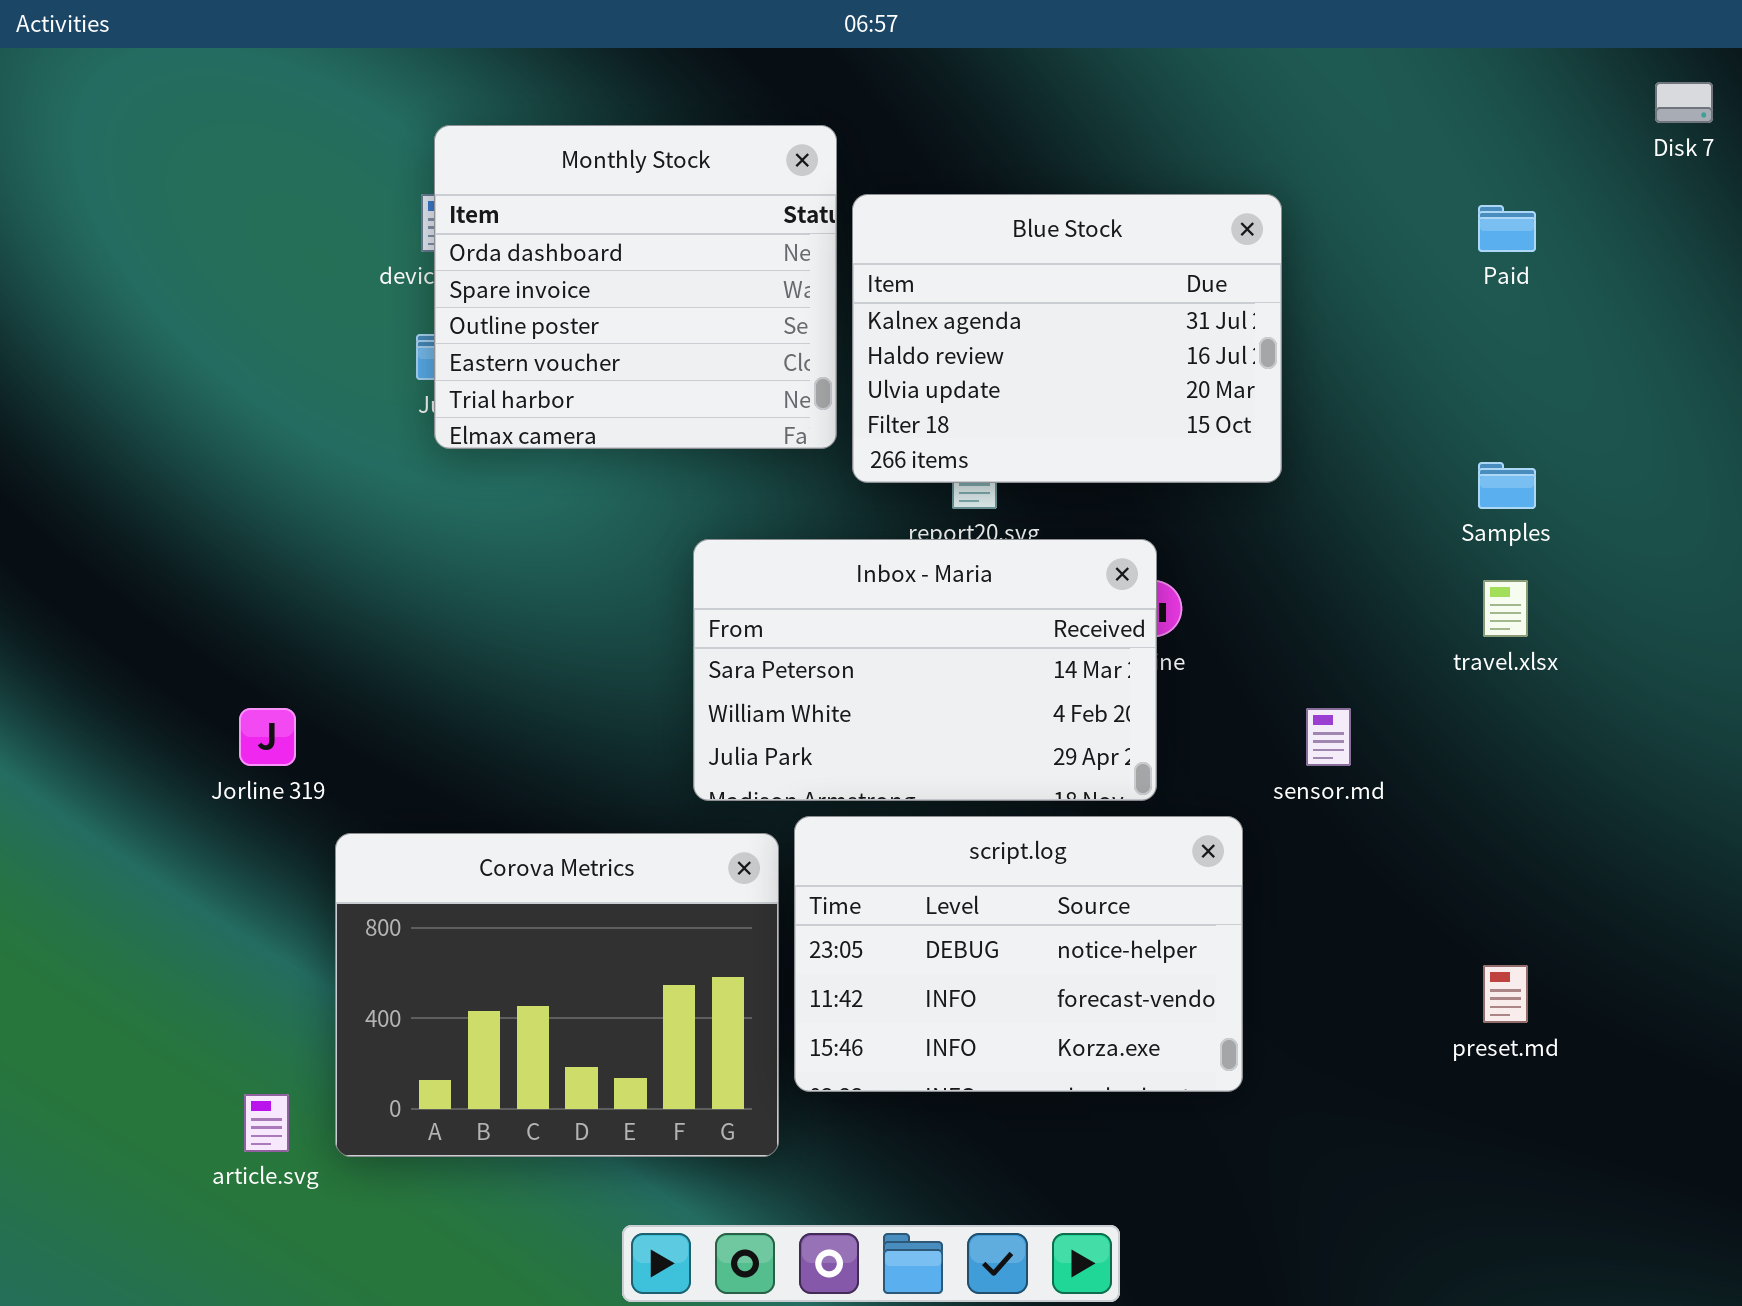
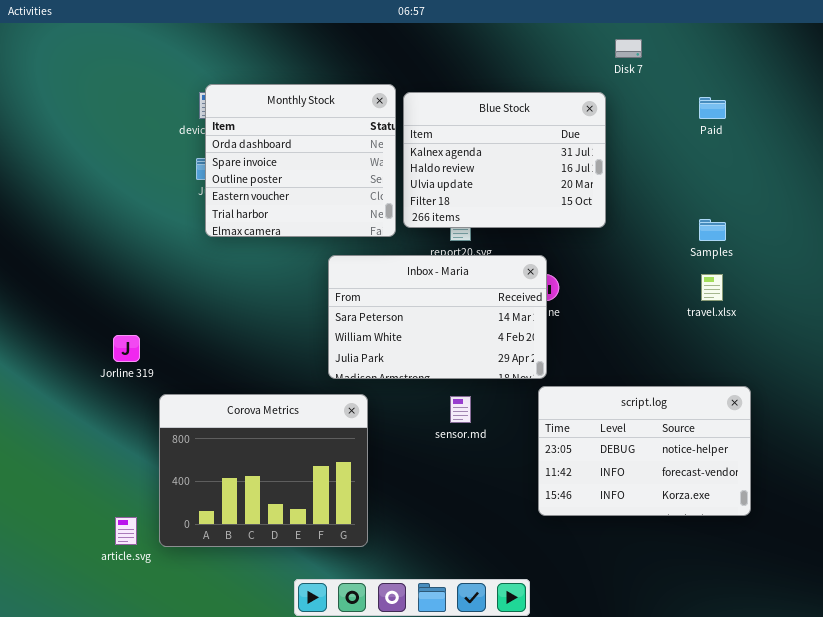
Disk 7: [1655,82,1713,123] -> [615,39,642,58], moved
Monthly Stock: [434,125,837,449] -> [205,84,396,237], moved
sensor.md: [1306,708,1351,766] -> [450,396,471,423], moved
script.log: [794,816,1243,1092] -> [538,386,751,516], moved

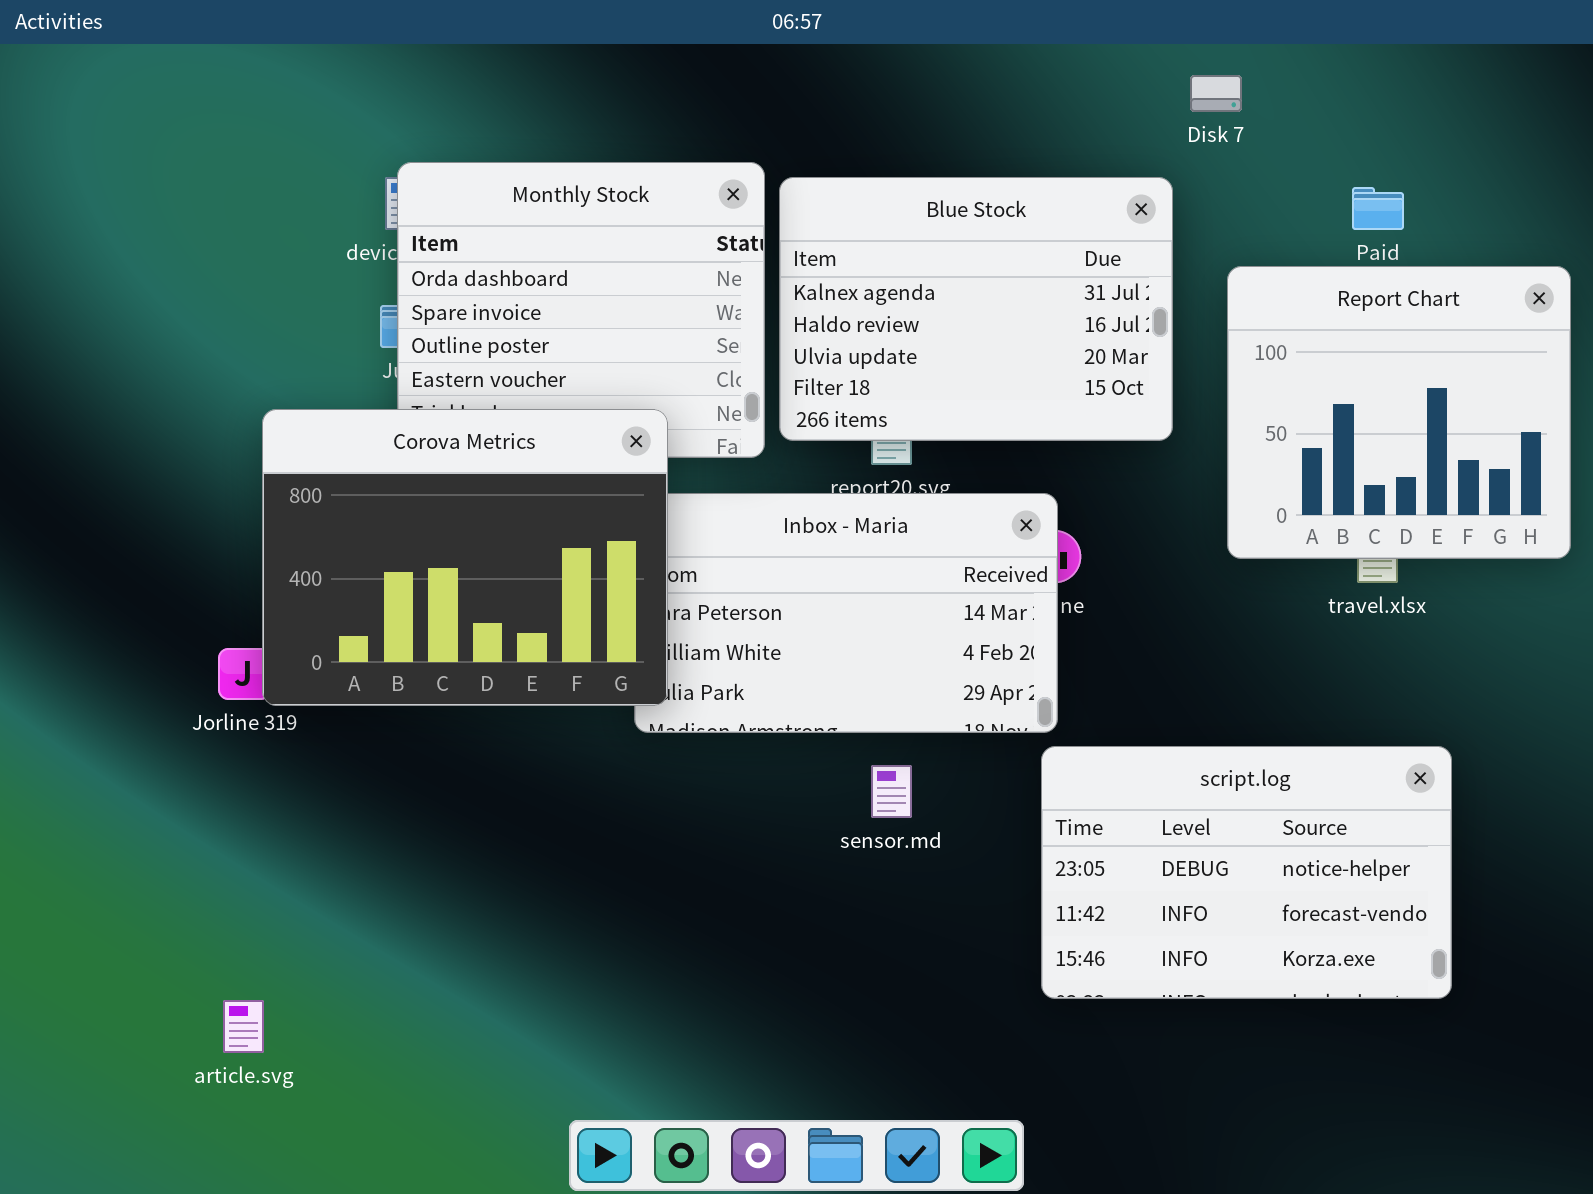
Report Chart: none -> [1227,266,1571,559], opened
Corova Metrics: [159,394,368,547] -> [262,409,668,706], moved

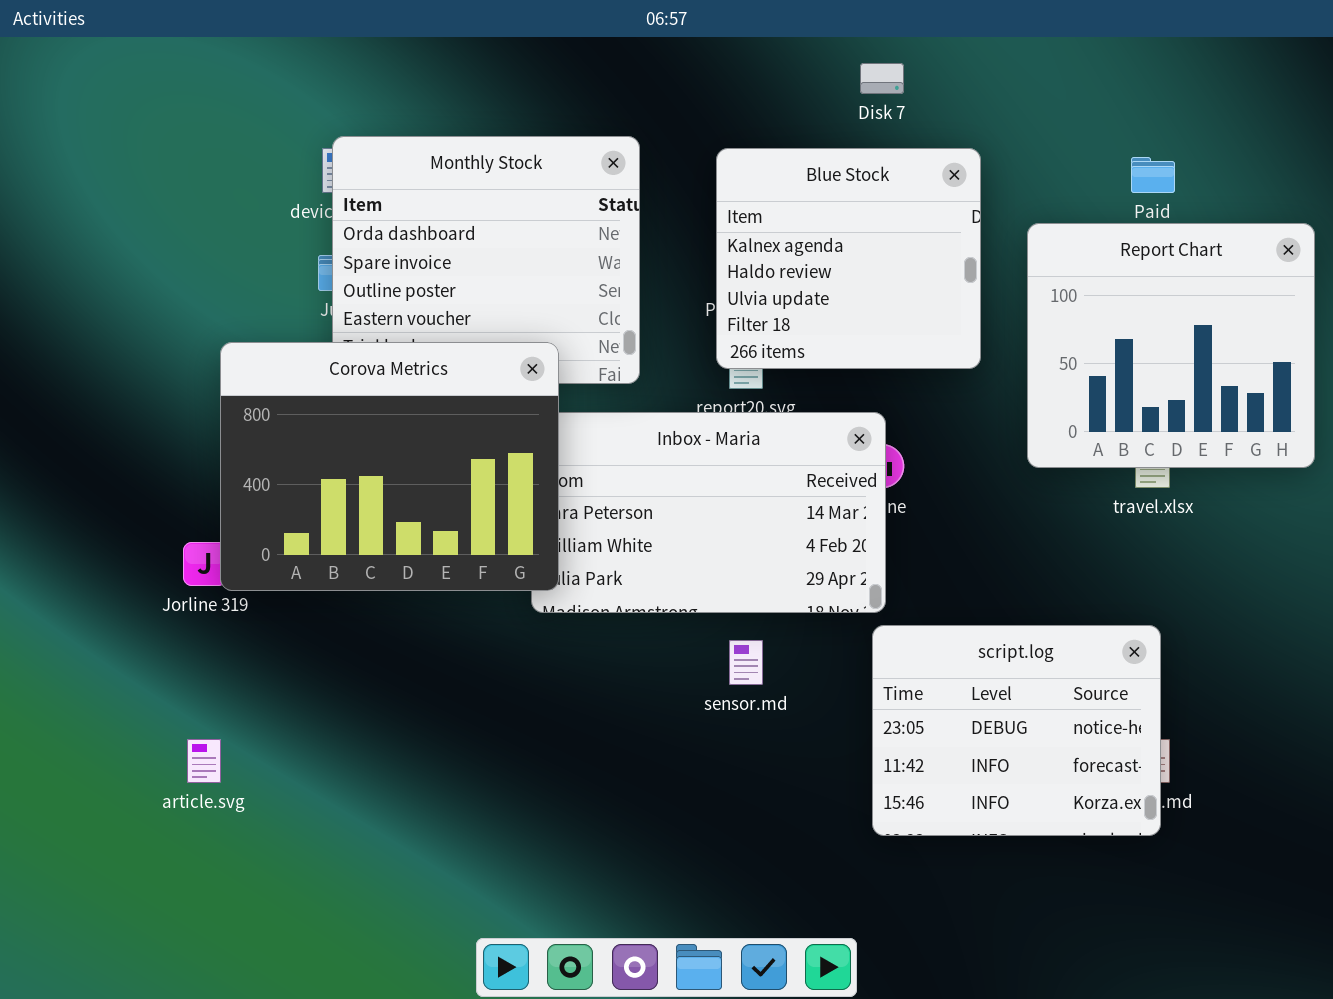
Disk 7: [1190,75,1242,112] -> [860,63,904,94], moved
Blue Stock: [779,177,1173,441] -> [716,148,981,369], resized
script.log: [1041,746,1452,999] -> [872,625,1161,836], resized
article.svg: [223,1000,264,1053] -> [187,739,221,783], moved

